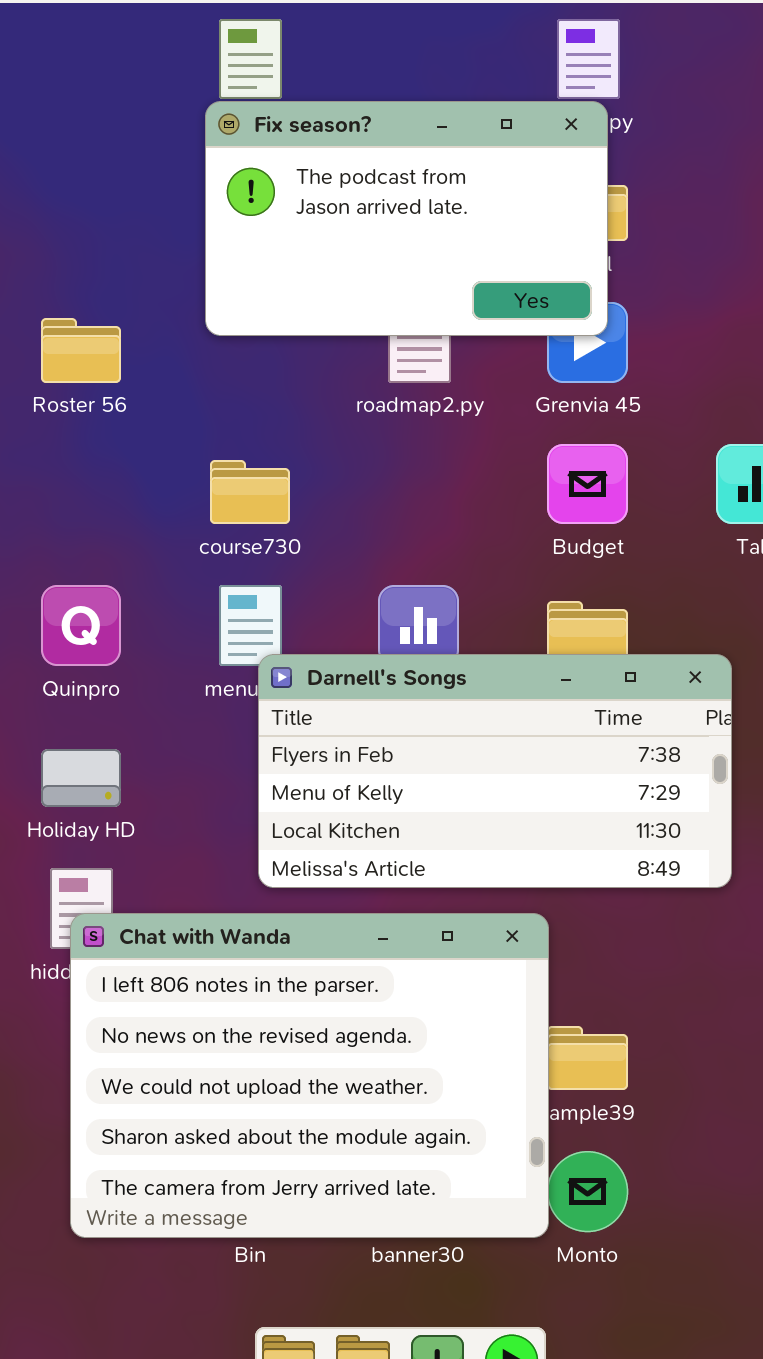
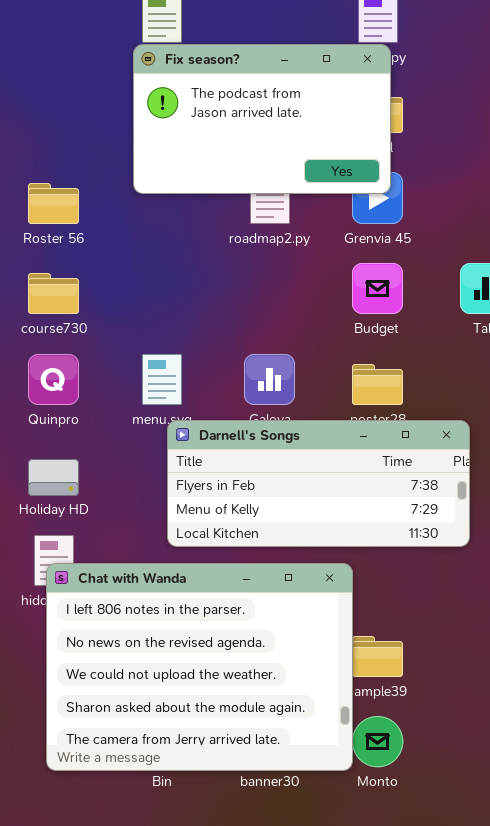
course730: [210,460,290,524] -> [28,273,79,314], moved
Darnell's Songs: [258,654,732,888] -> [167,420,470,547], resized

